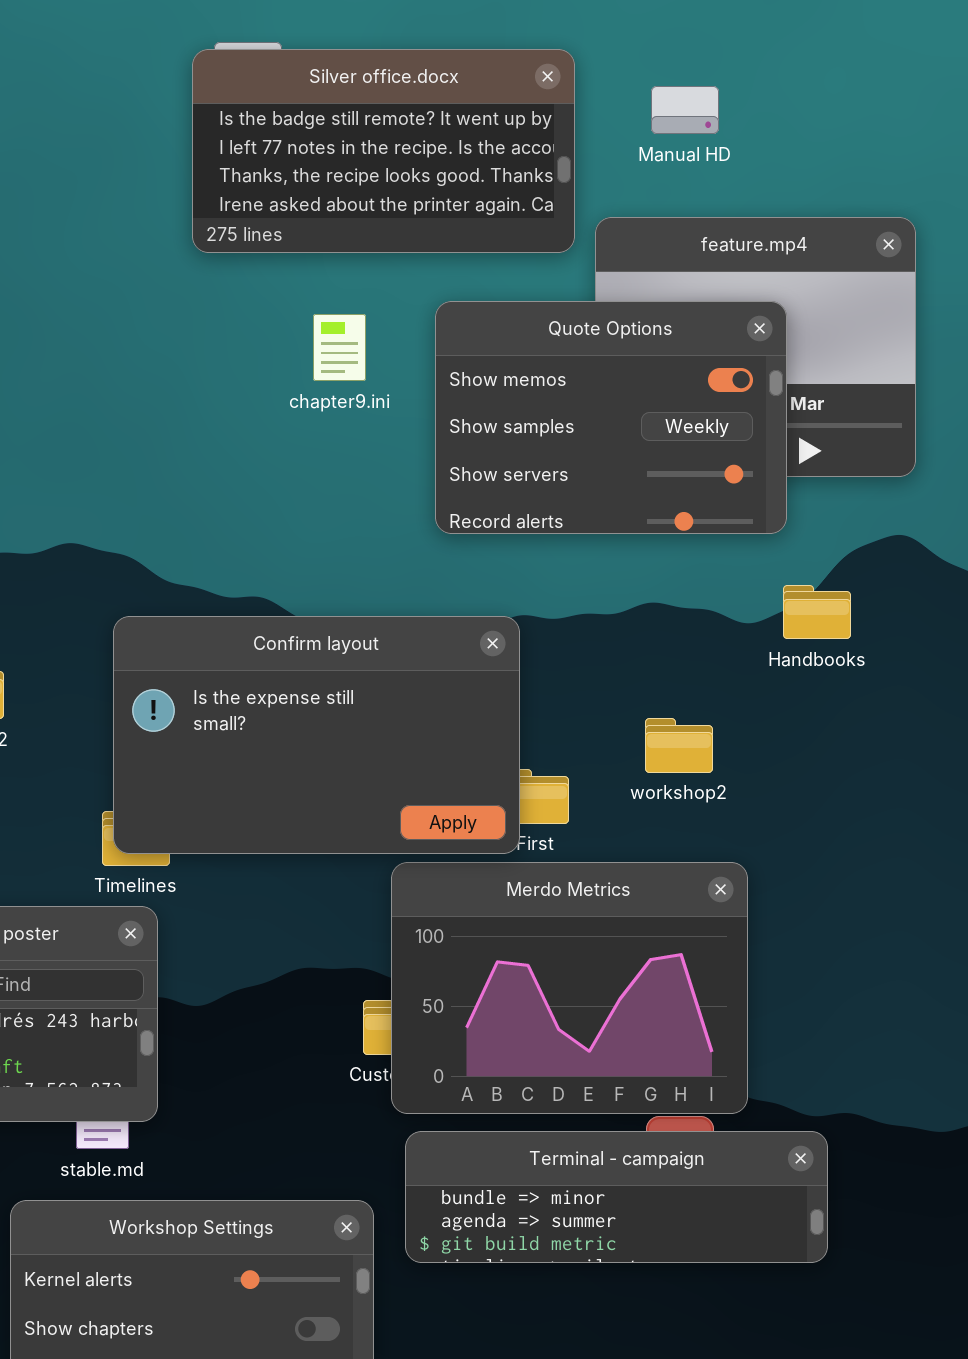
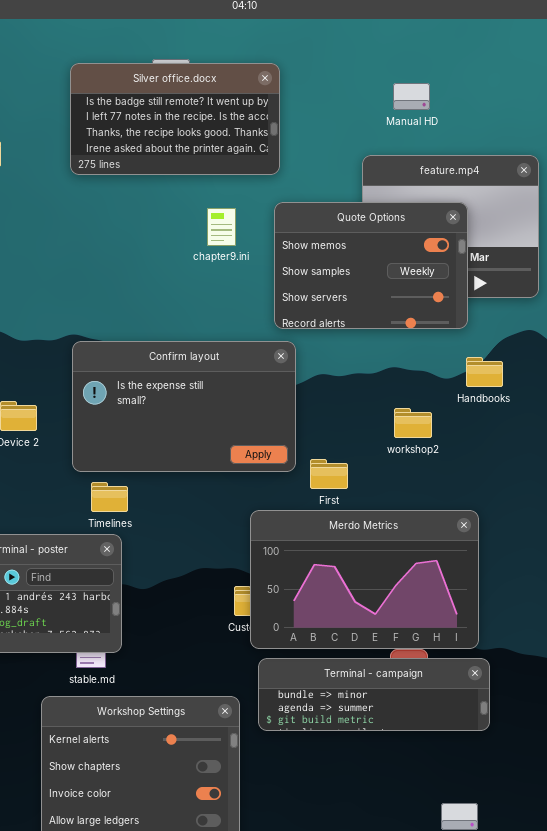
Silver office.docx: [192,49,575,253] -> [70,63,280,175], moved
Confirm layout: [113,616,520,854] -> [72,341,296,472], moved
workshop2: [645,718,713,773] -> [394,408,432,438], moved
Merdo Metrics: [391,862,748,1114] -> [250,510,479,649], resized

